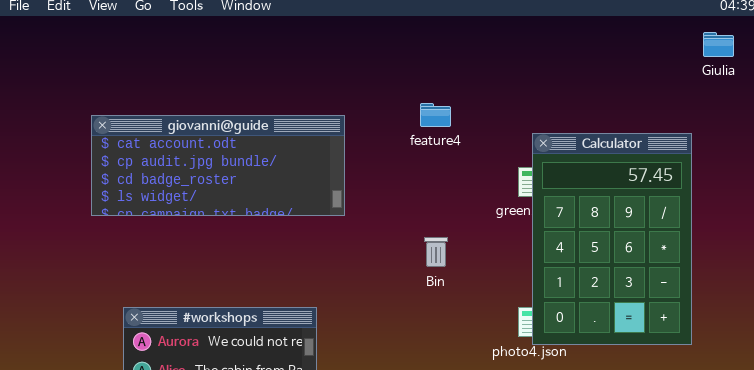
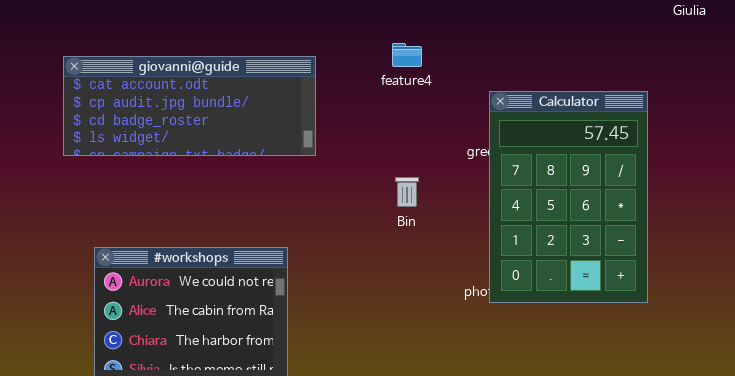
Calculator: [532,133,692,345] -> [489,91,648,303], moved

